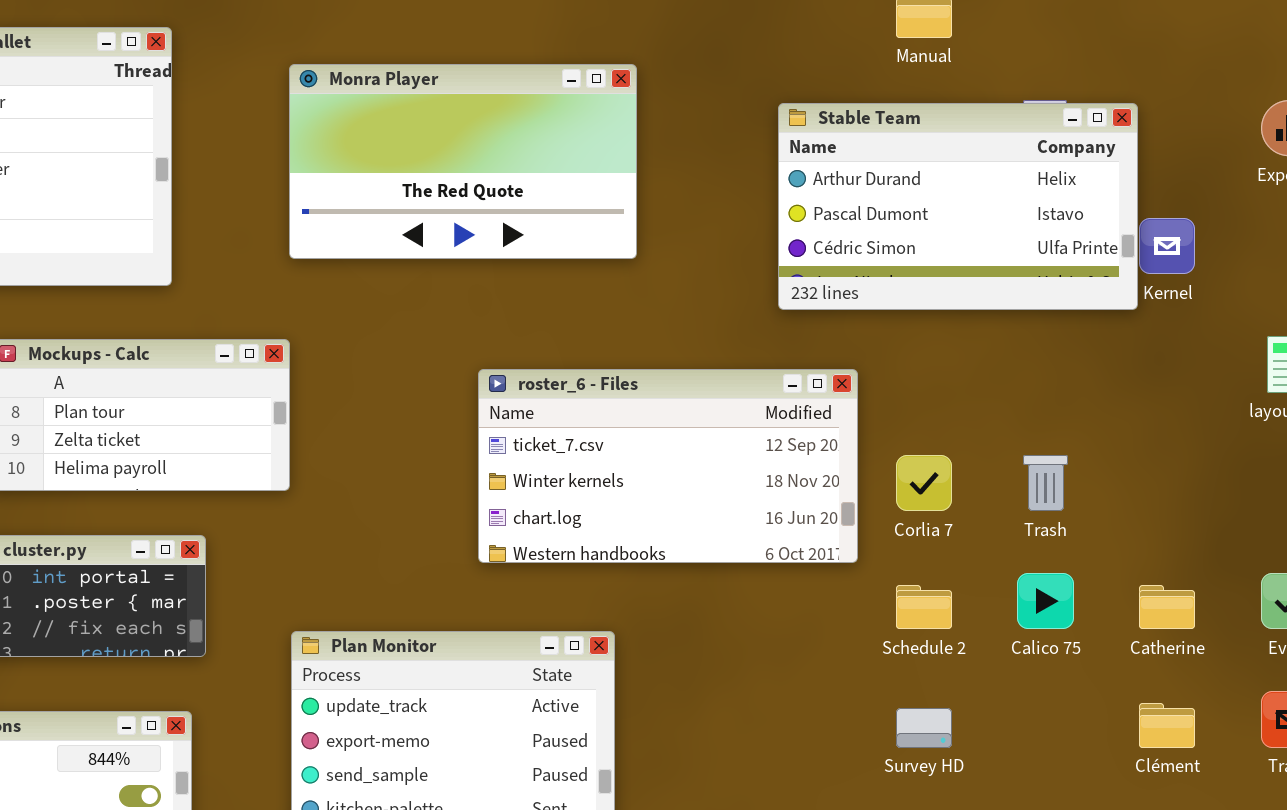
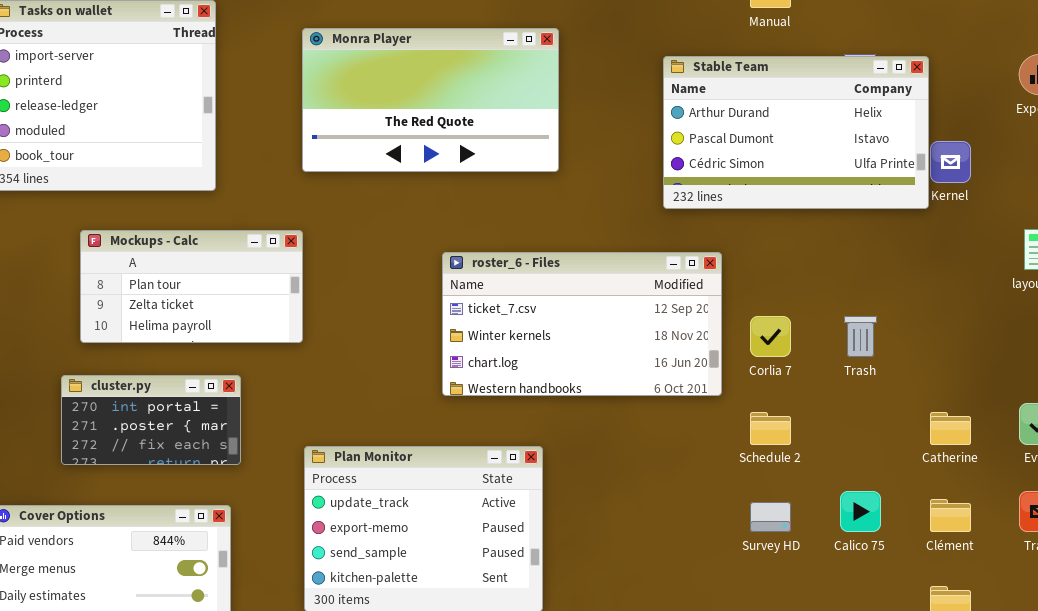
Calico 75: [1017,573,1074,629] -> [840,491,881,532], moved

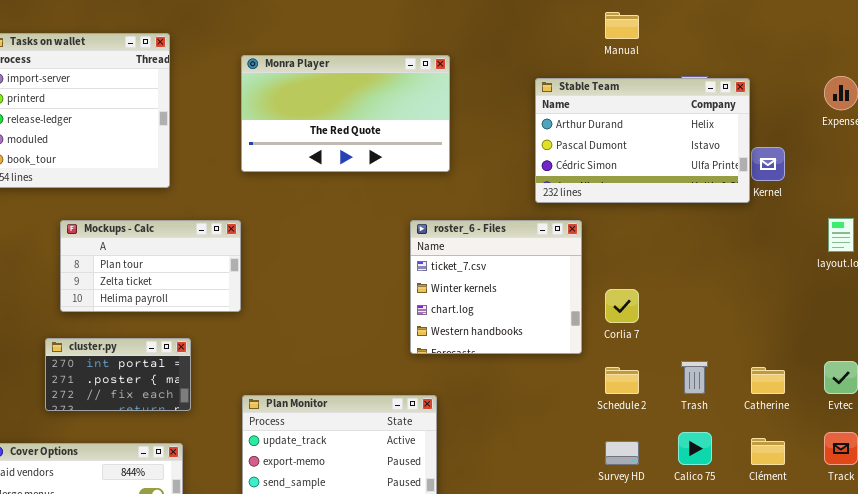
roster_6 - Files: [442,252,722,396] -> [410,220,582,354], resized
Trash: [844,316,877,357] -> [681,361,708,394], moved

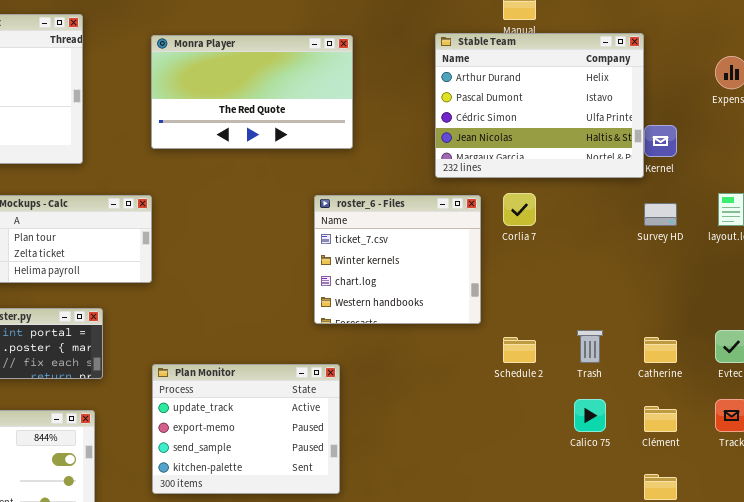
Stable Team: [535,78,750,203] -> [435,33,644,178], resized
Corlia 7: [605,289,639,323] -> [503,193,536,226], moved
Survey HD: [605,441,639,465] -> [644,203,677,226], moved

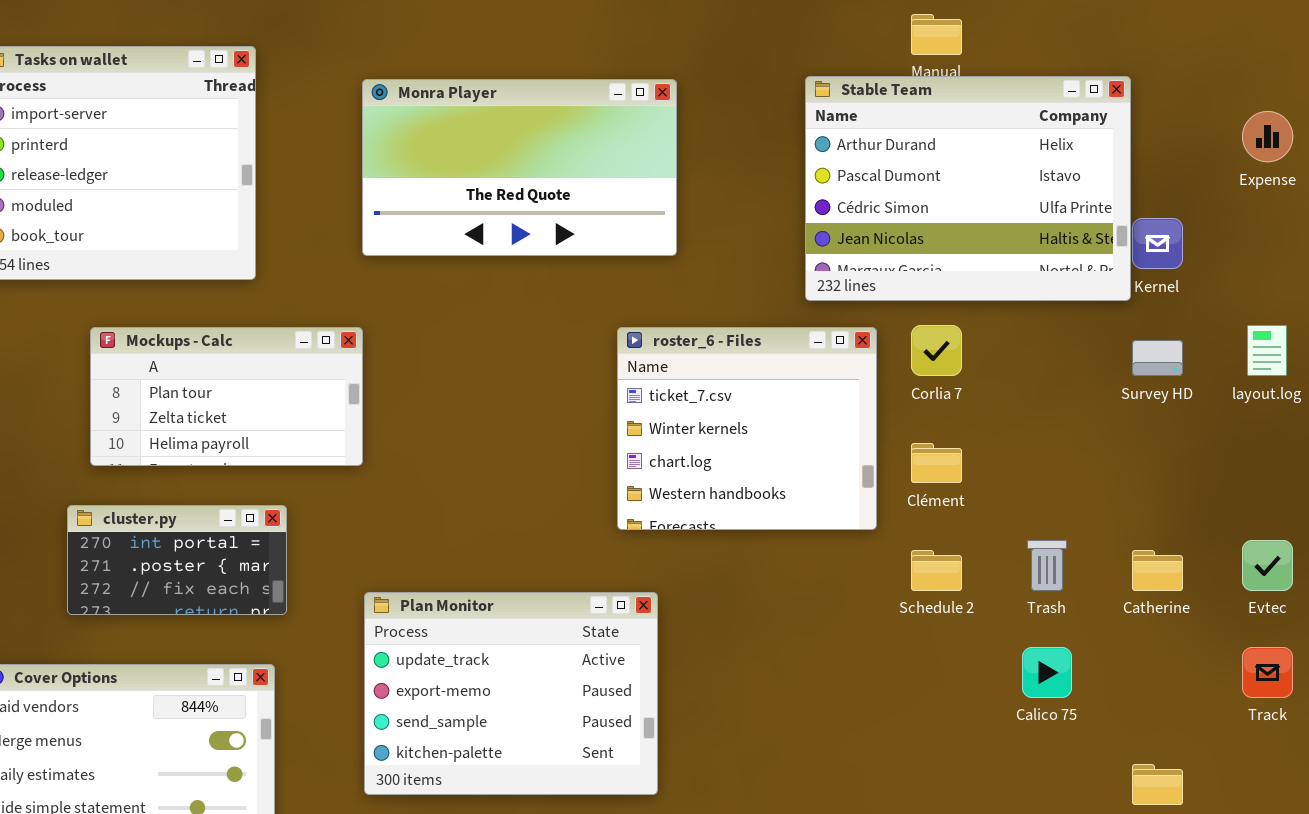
Clément: [644,406,677,432] -> [911,443,962,483], moved

